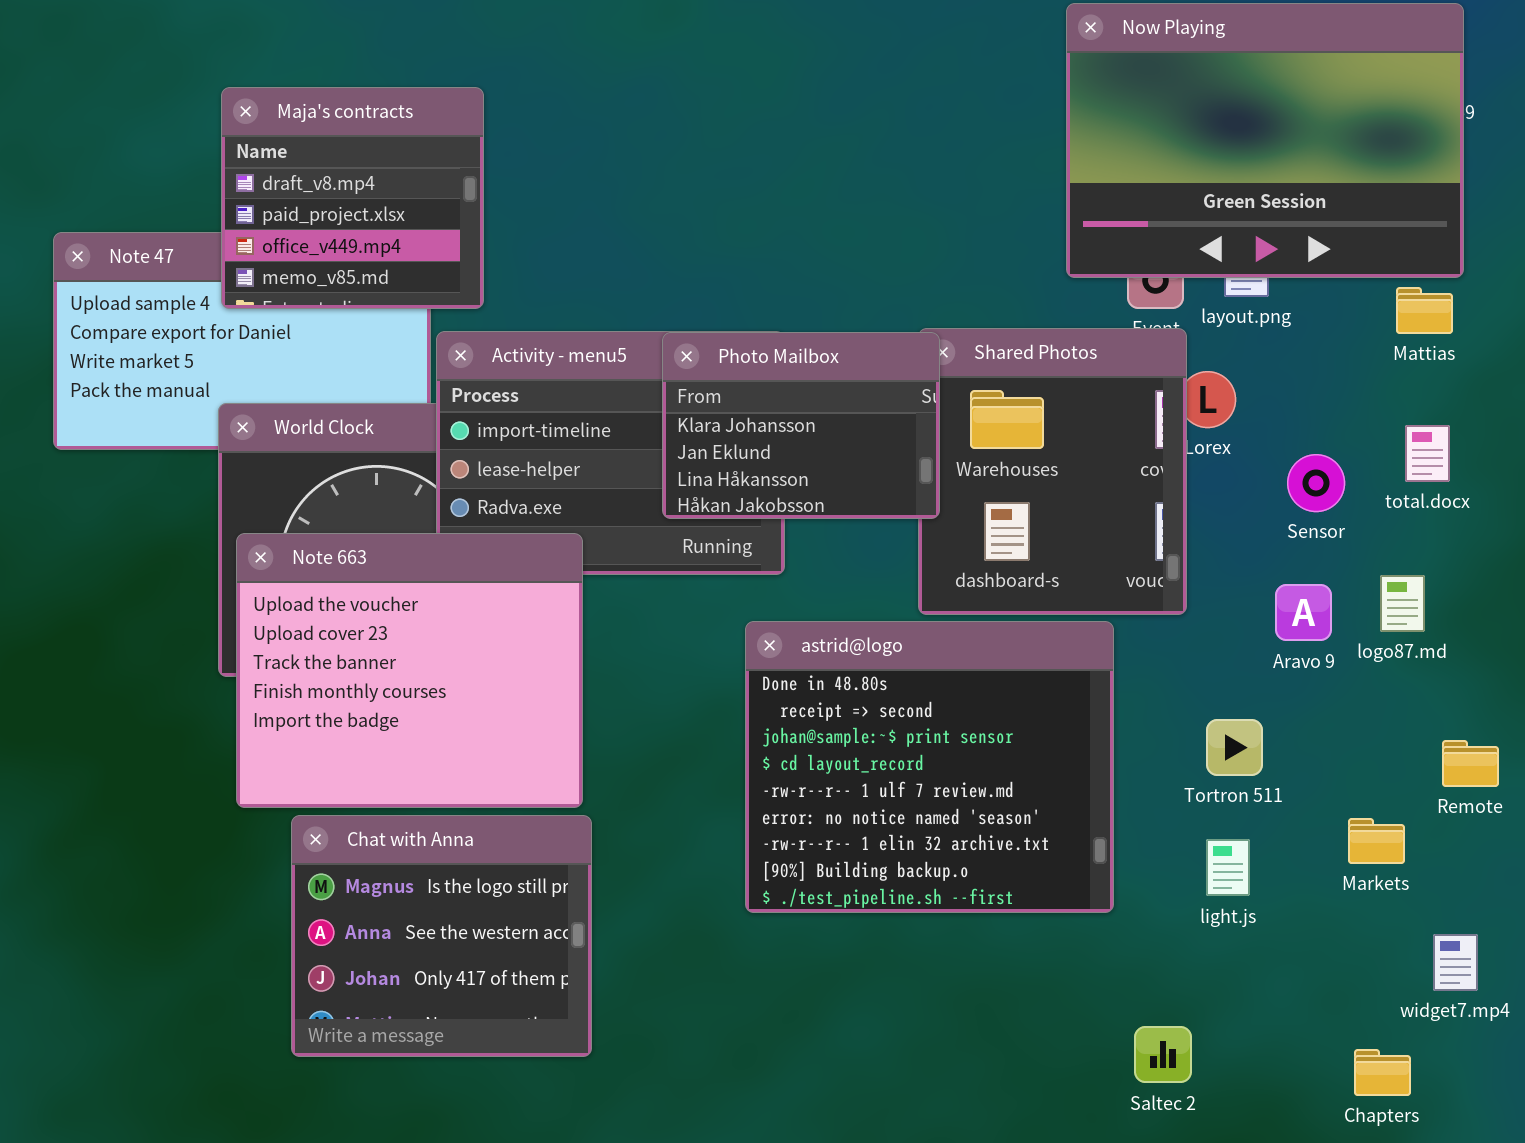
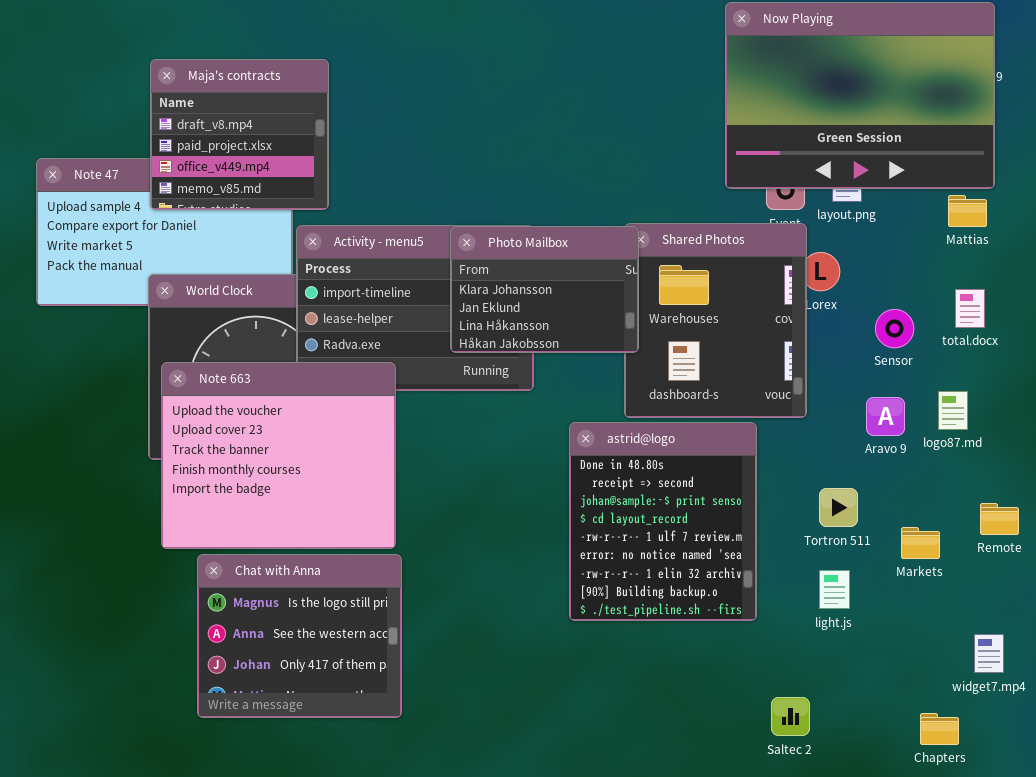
astrid@logo: [745,621,1114,913] -> [569,422,757,621], resized
Markets: [1348,818,1405,864] -> [901,527,940,559], moved

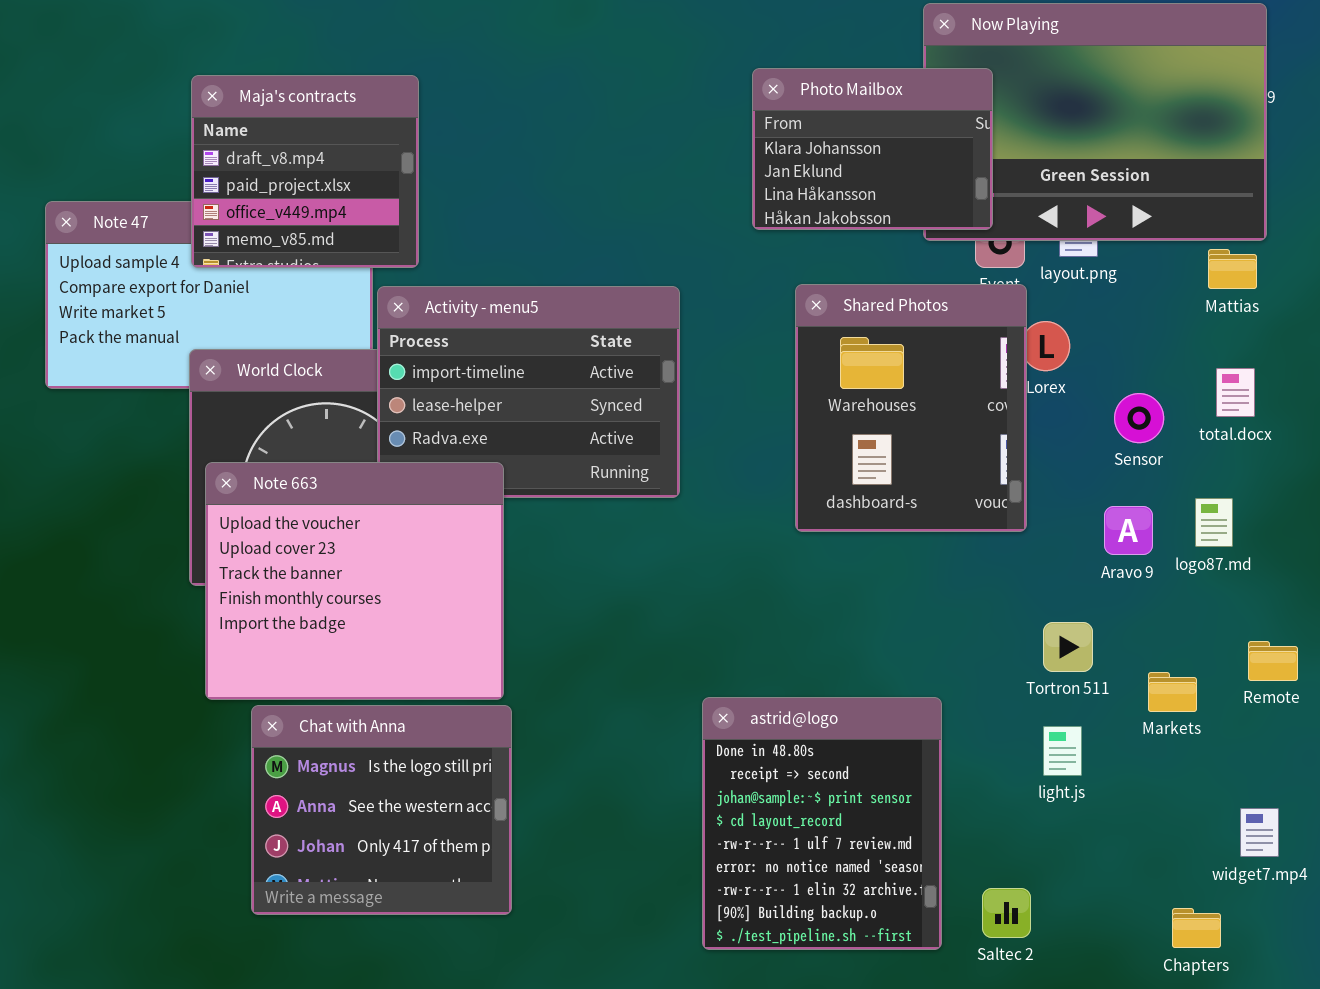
Photo Mailbox: [450,226,639,353] -> [752,68,993,230], moved
astrid@logo: [569,422,757,621] -> [702,697,942,950], moved

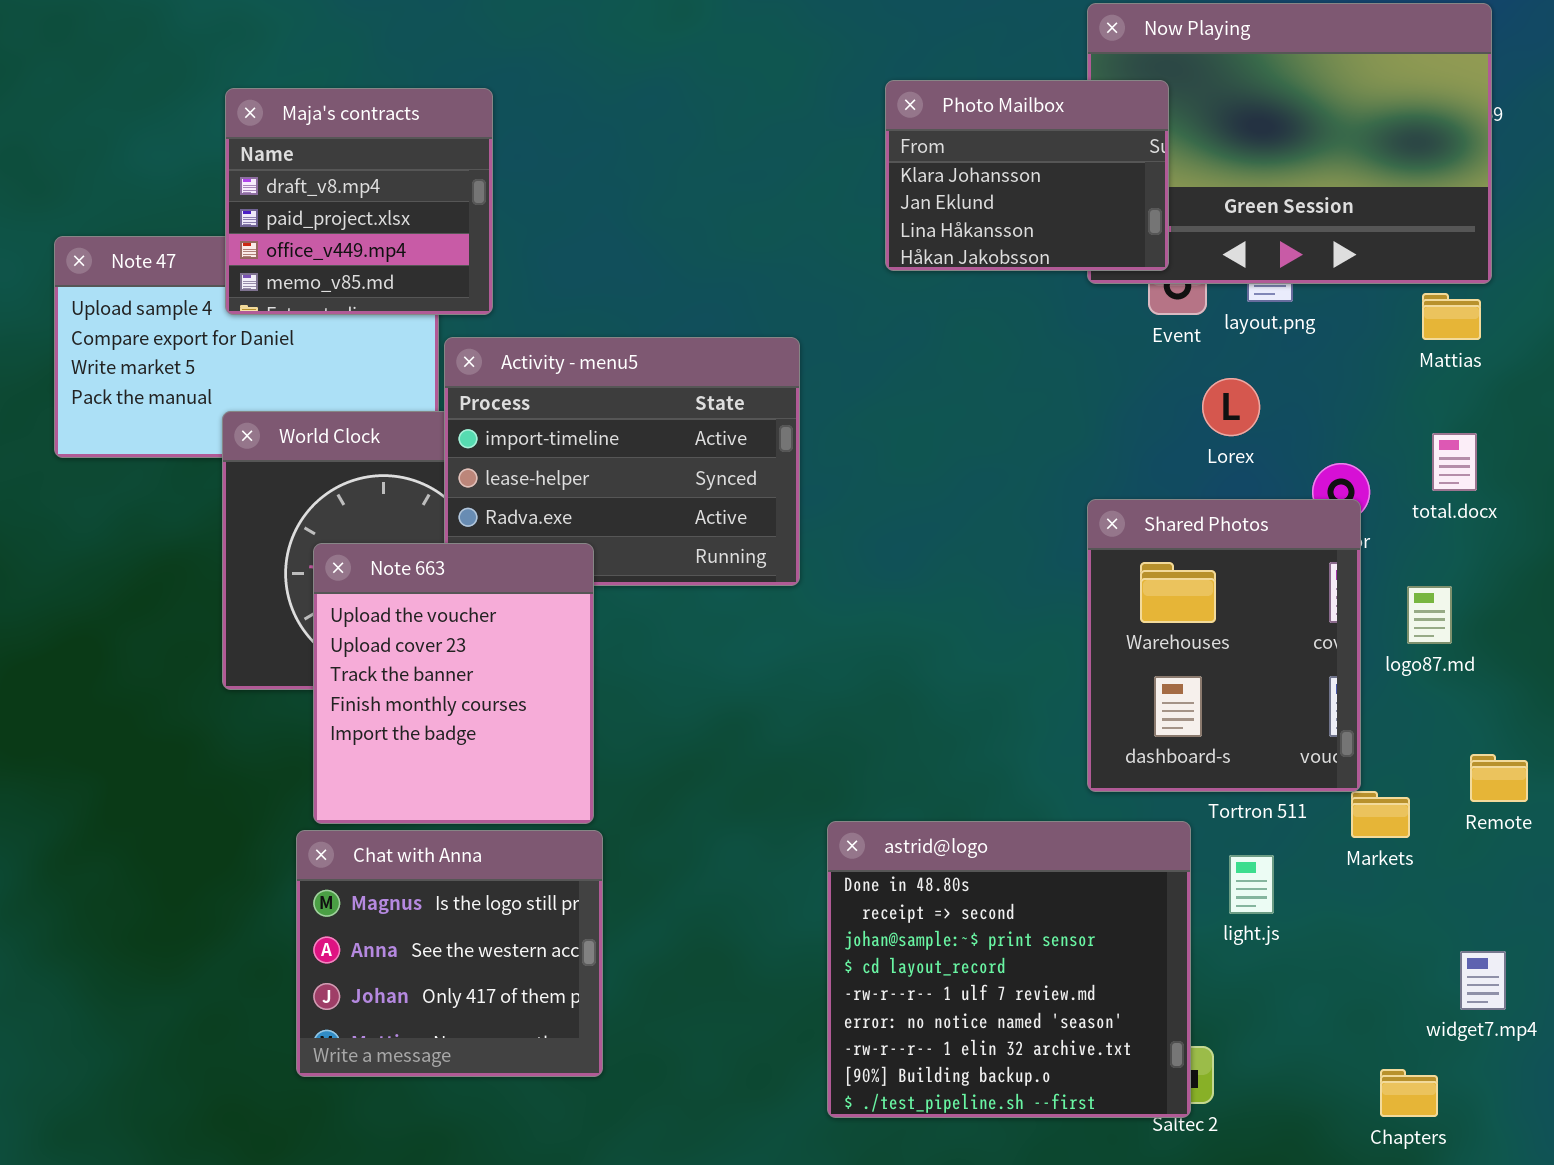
Shared Photos: [795,284,1027,532] -> [1087,499,1361,792], moved
Note 663: [205,462,504,700] -> [313,543,594,824], resized
astrid@logo: [702,697,942,950] -> [827,821,1191,1118], resized

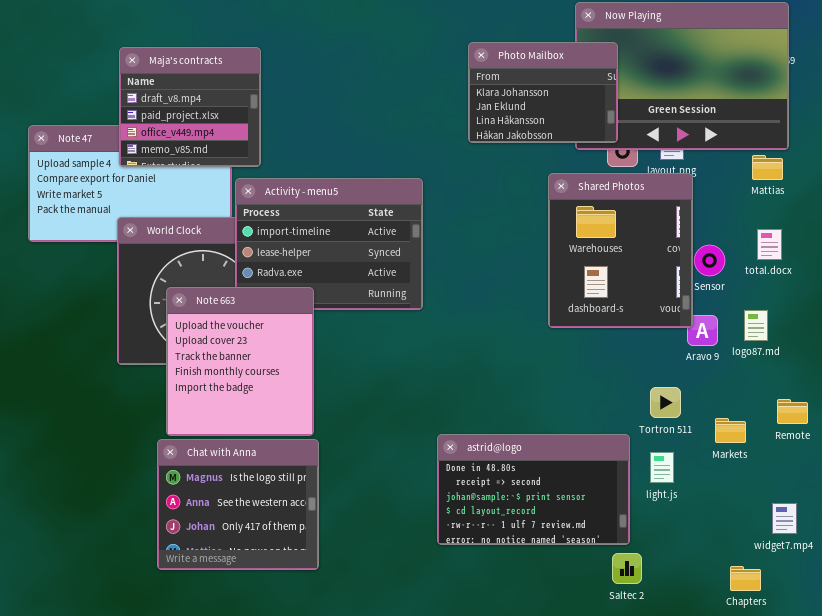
Shared Photos: [1087,499,1361,792] -> [548,173,693,328], moved
astrid@logo: [827,821,1191,1118] -> [437,434,630,545], resized

